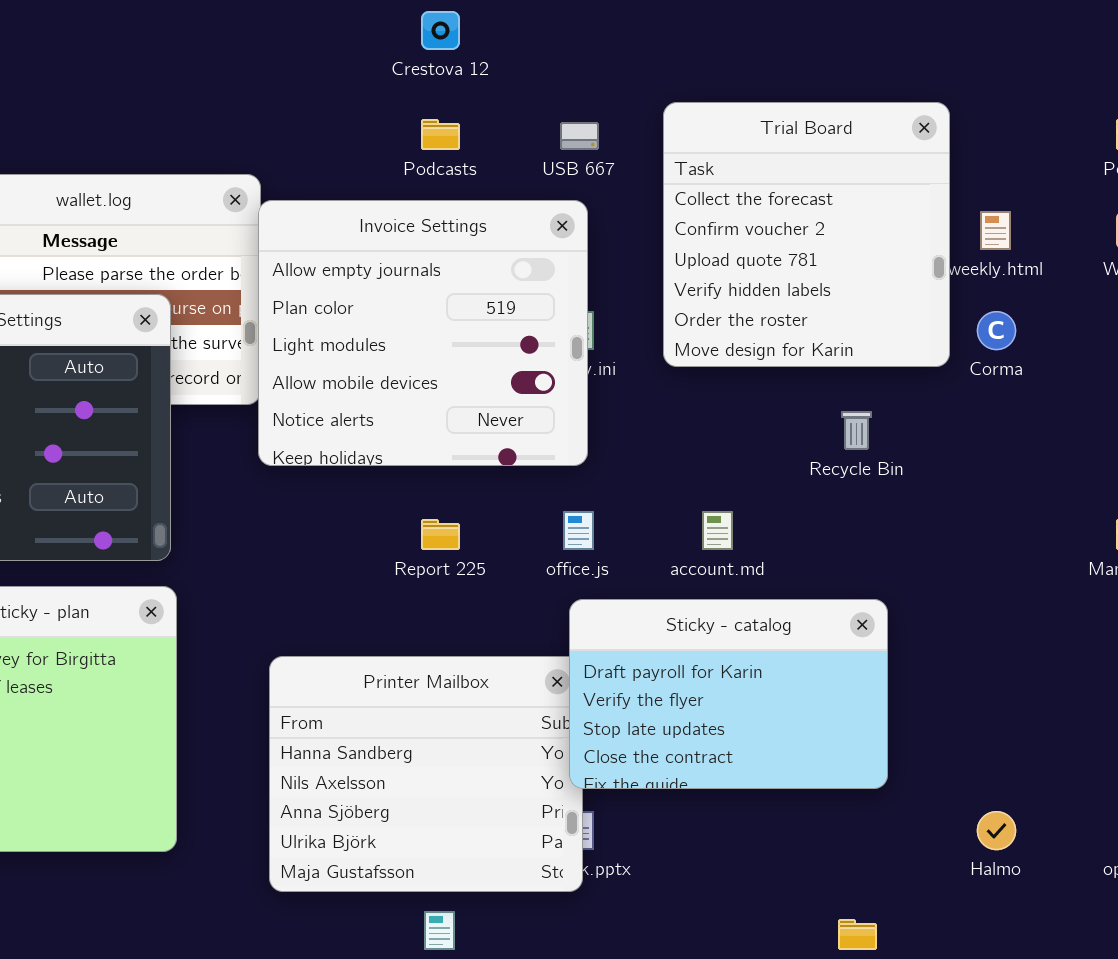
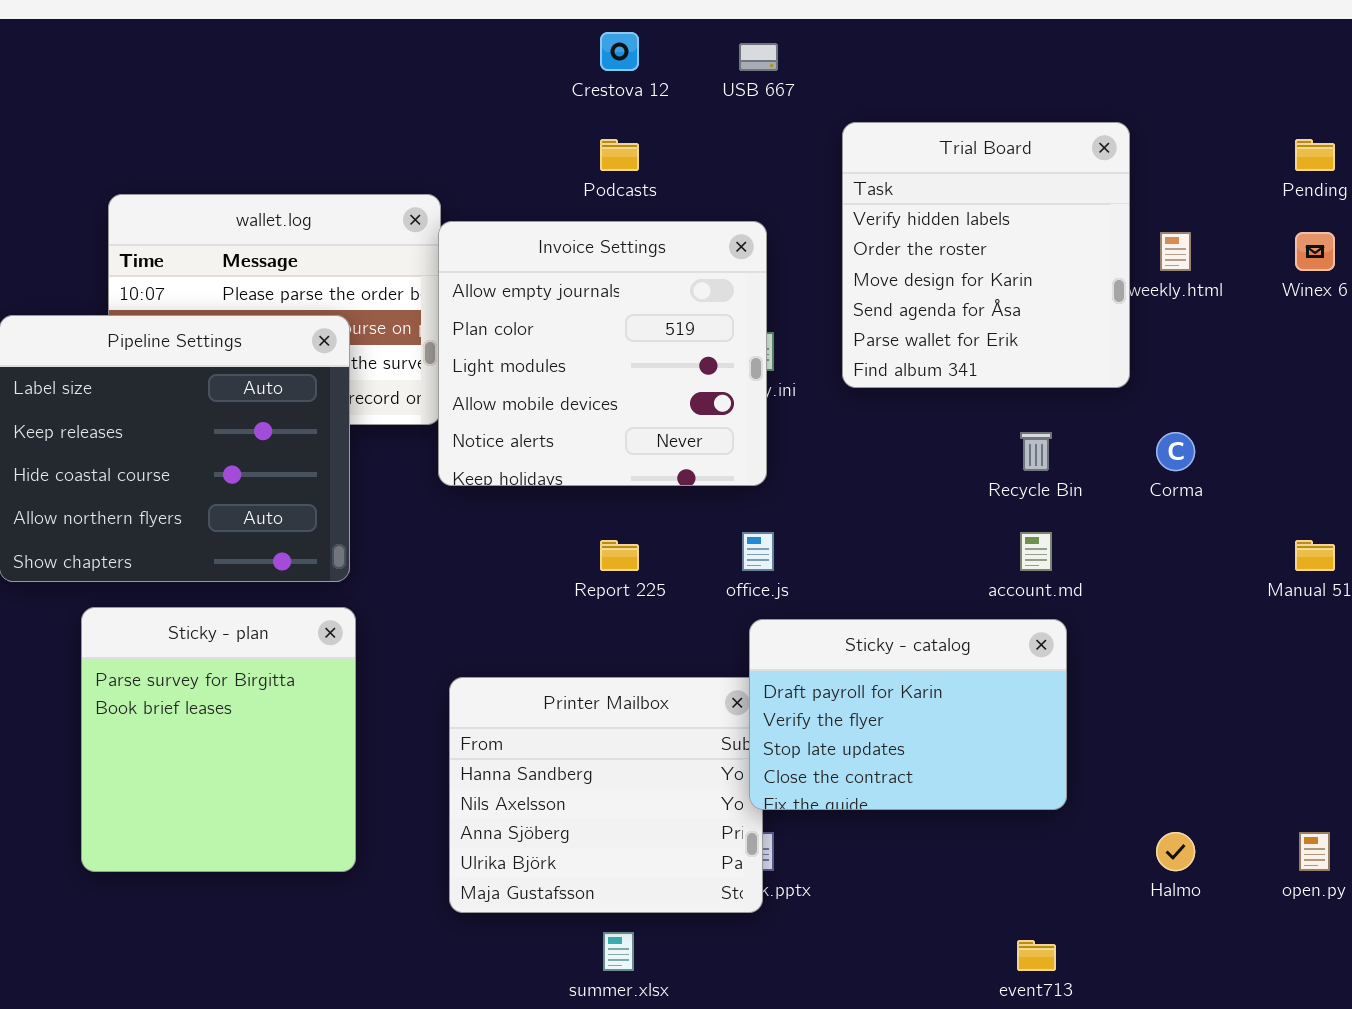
Trial Board: [663,102,950,367] -> [842,122,1130,388], scrolled down 3 rows
USB 667: [560,122,599,150] -> [739,43,778,71], moved
Corma: [977,311,1016,350] -> [1156,432,1195,471], moved
account.md: [702,511,733,550] -> [1020,532,1052,571], moved

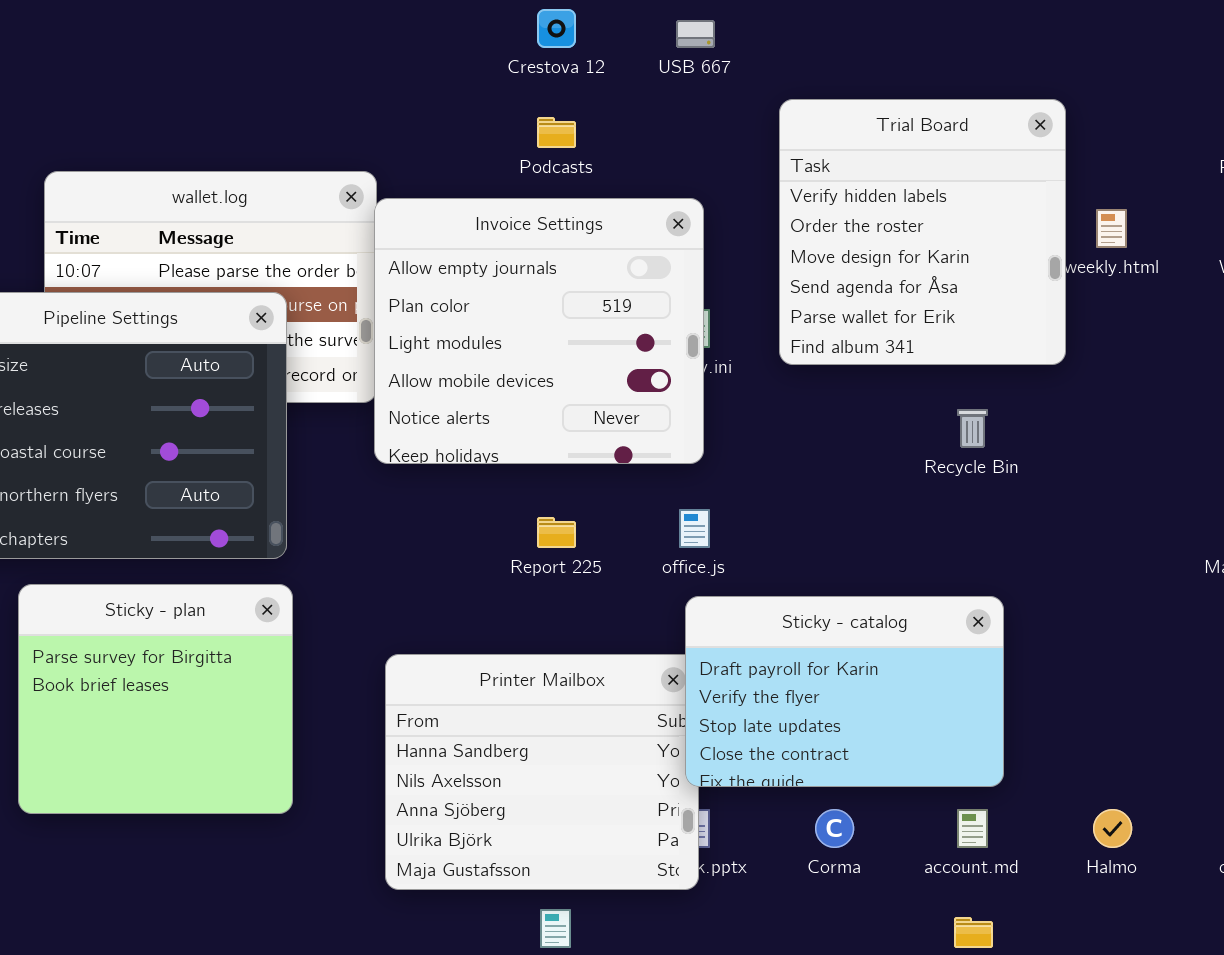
Corma: [1156,432,1195,471] -> [815,809,854,848], moved
account.md: [1020,532,1052,571] -> [957,809,988,848], moved
Sticky - plan: [81,607,356,872] -> [18,584,293,814], resized

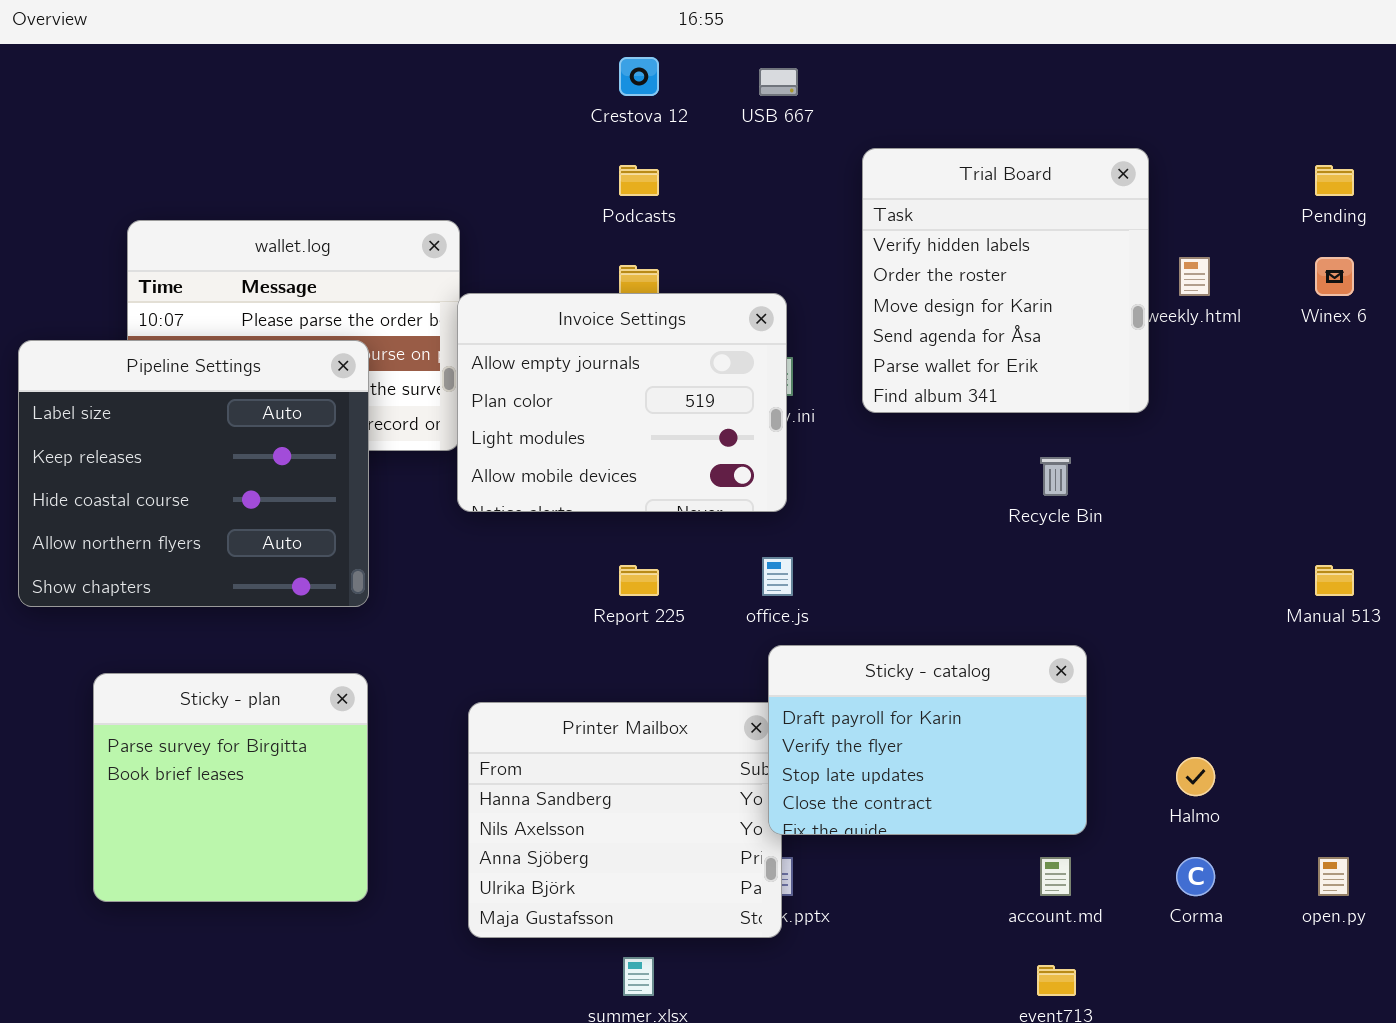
Invoice Settings: [374,198,704,464] -> [457,293,787,512], resized
Sticky - plan: [18,584,293,814] -> [93,673,368,902], moved
Corma: [815,809,854,848] -> [1176,857,1215,896], moved
Halmo: [1093,809,1132,848] -> [1176,757,1215,796], moved

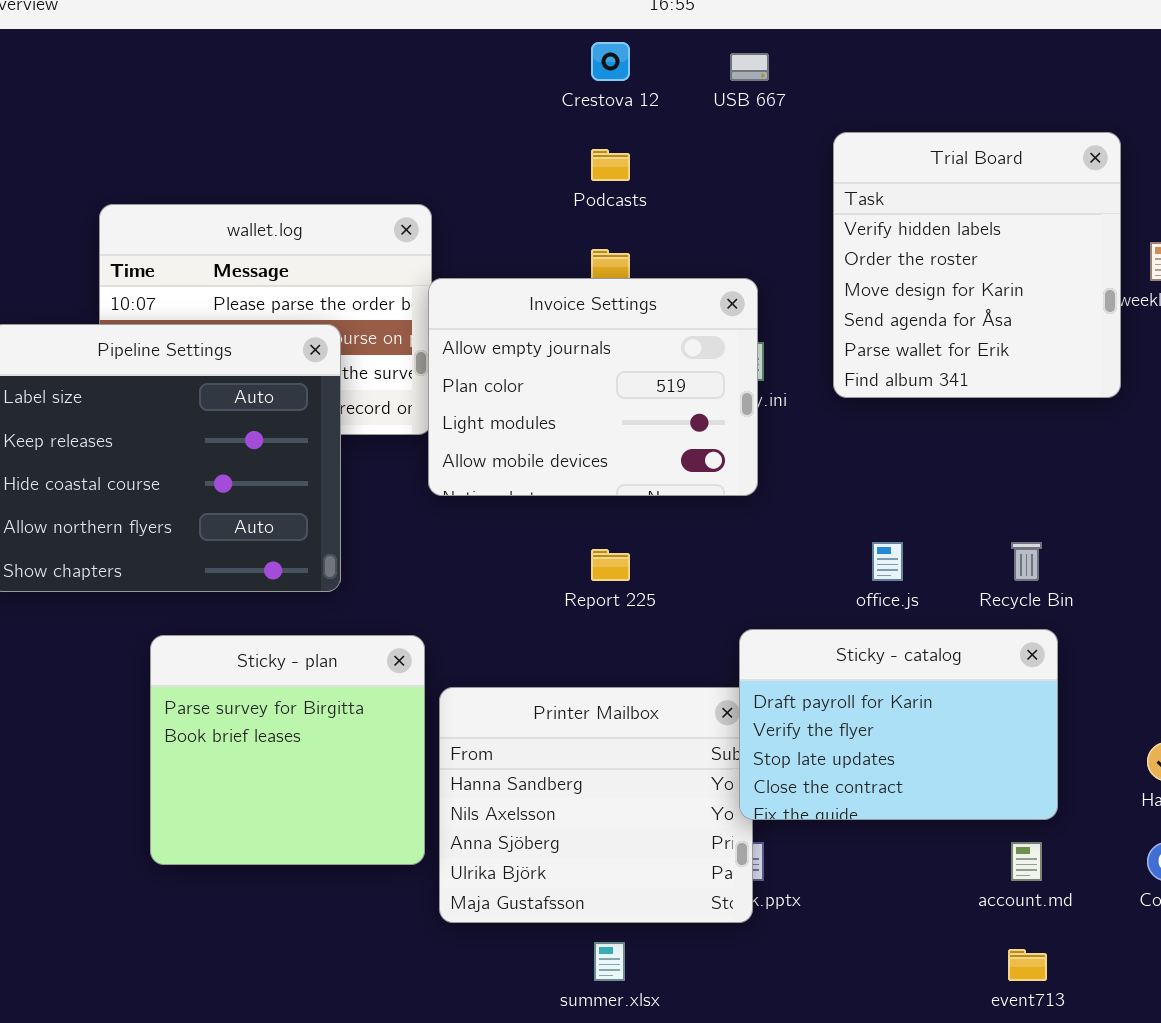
Recycle Bin: [1040,457,1071,496] -> [1011,542,1042,581], moved
office.js: [762,557,793,596] -> [872,542,903,581], moved
Sticky - plan: [93,673,368,902] -> [150,635,425,865], moved

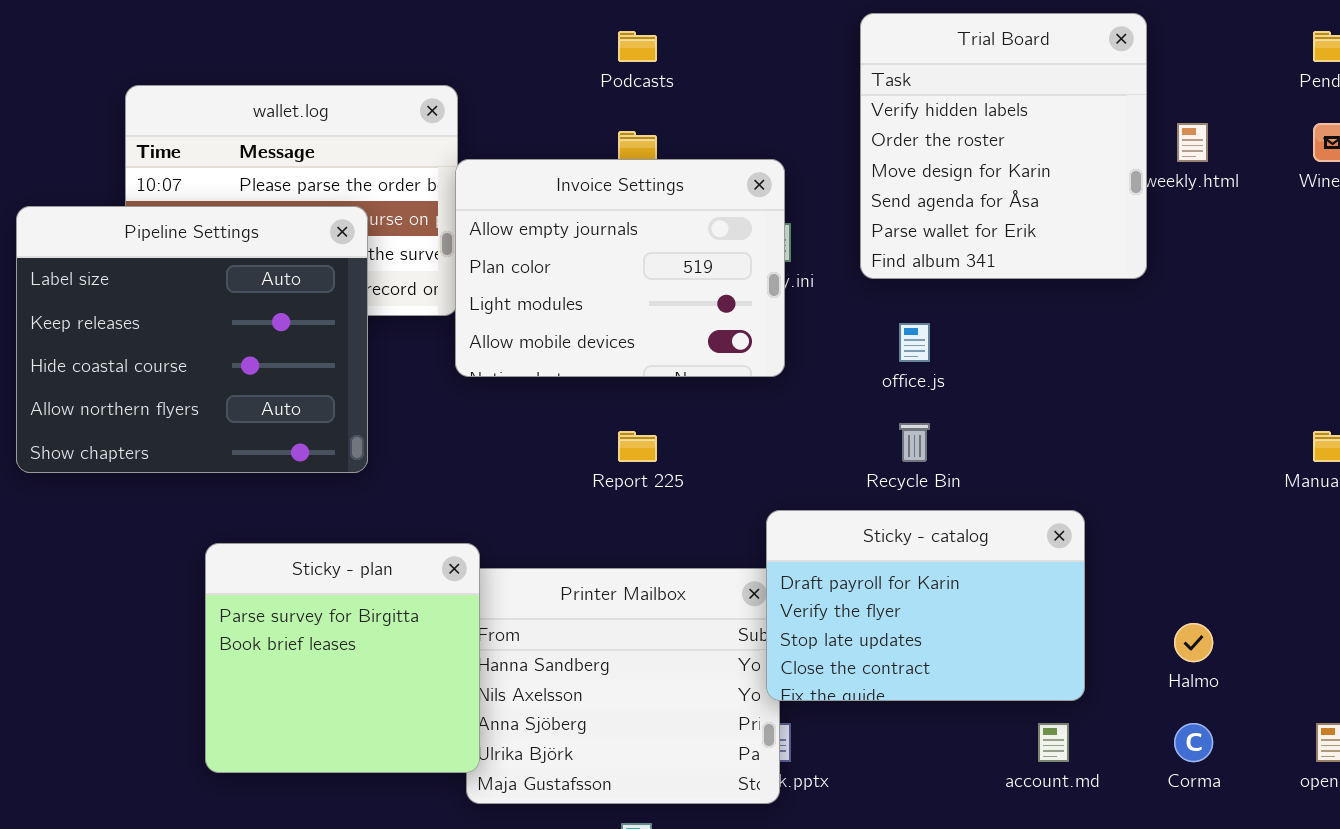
office.js: [872,542,903,581] -> [899,323,930,362], moved
Recycle Bin: [1011,542,1042,581] -> [899,423,930,462], moved
Sticky - plan: [150,635,425,865] -> [205,543,480,773], moved

